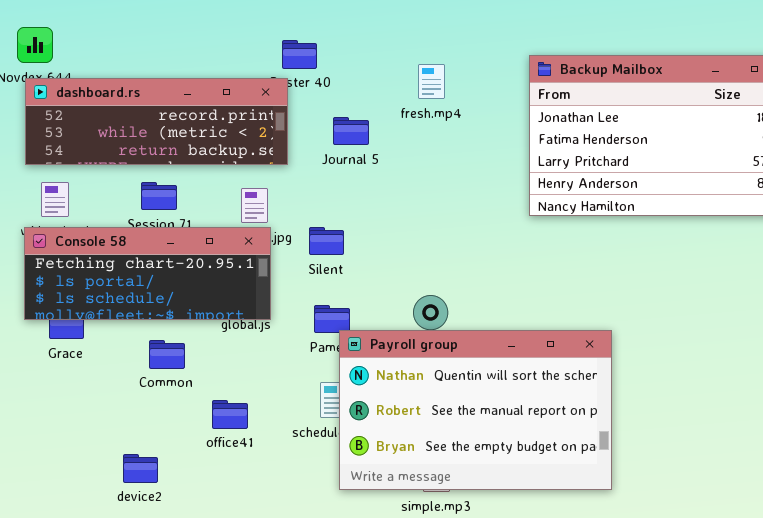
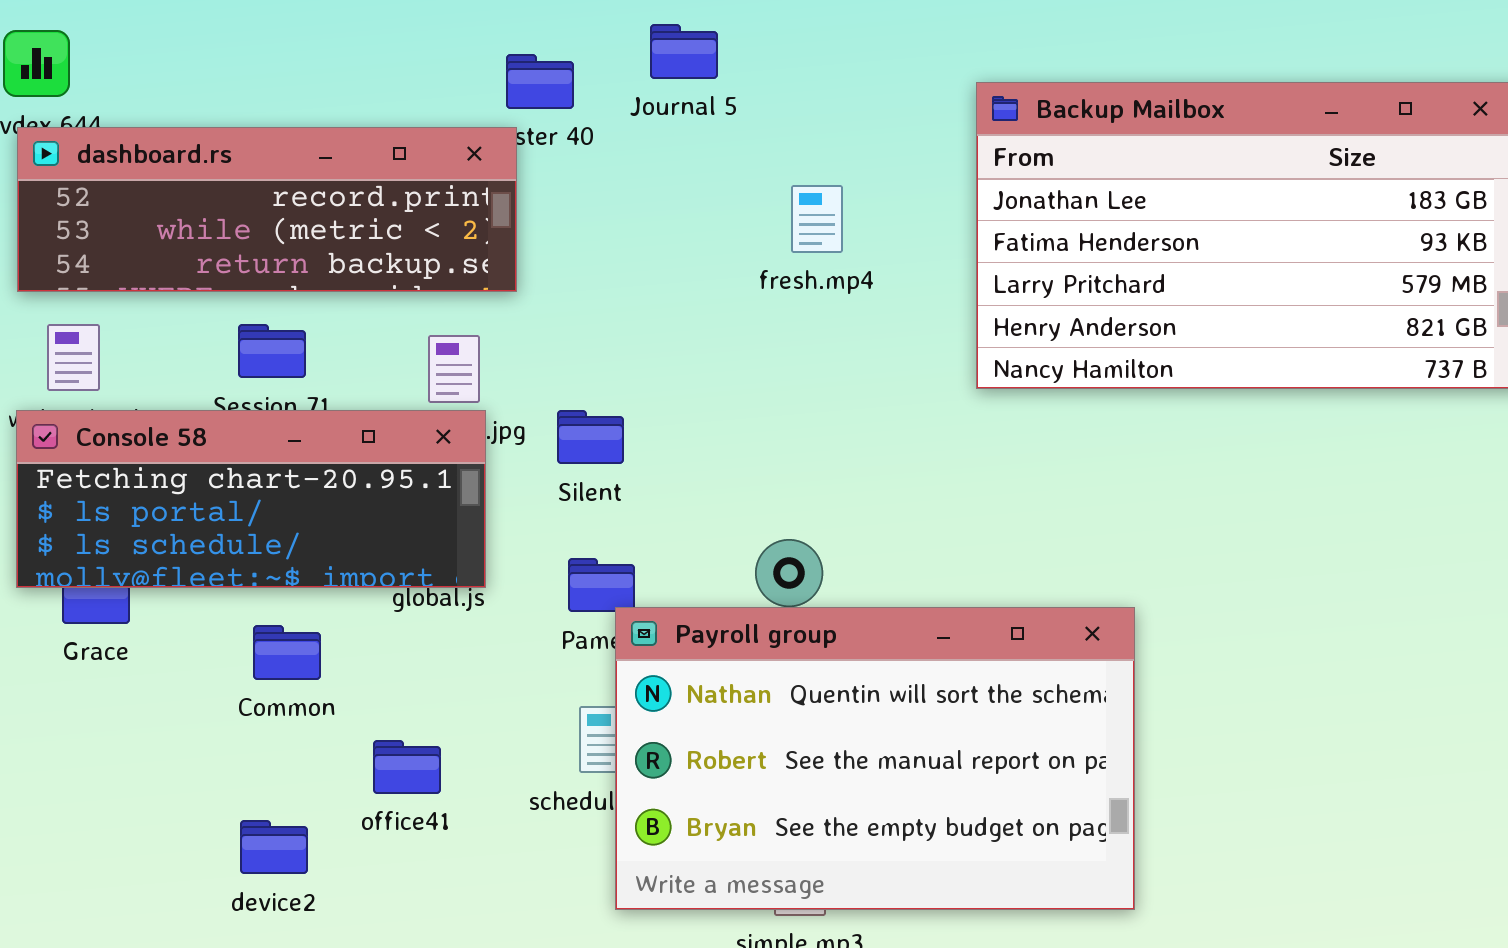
fresh.mp4: [418,64,445,99] -> [791,185,843,253], moved
Journal 5: [333,117,369,145] -> [650,24,718,79], moved
device2: [123,454,158,483] -> [240,820,308,874], moved

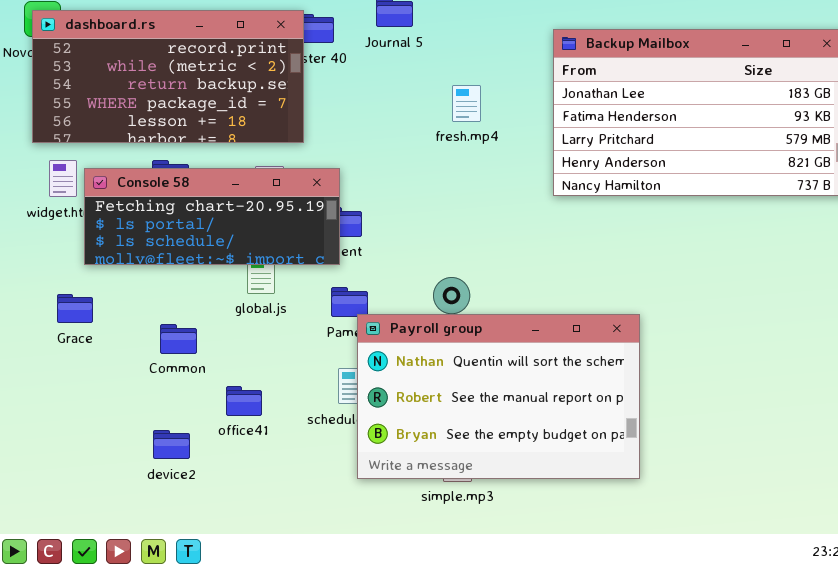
dashboard.rs: [17,127,517,292] -> [32,10,304,143], resized
Console 58: [16,410,486,588] -> [84,168,340,265], moved

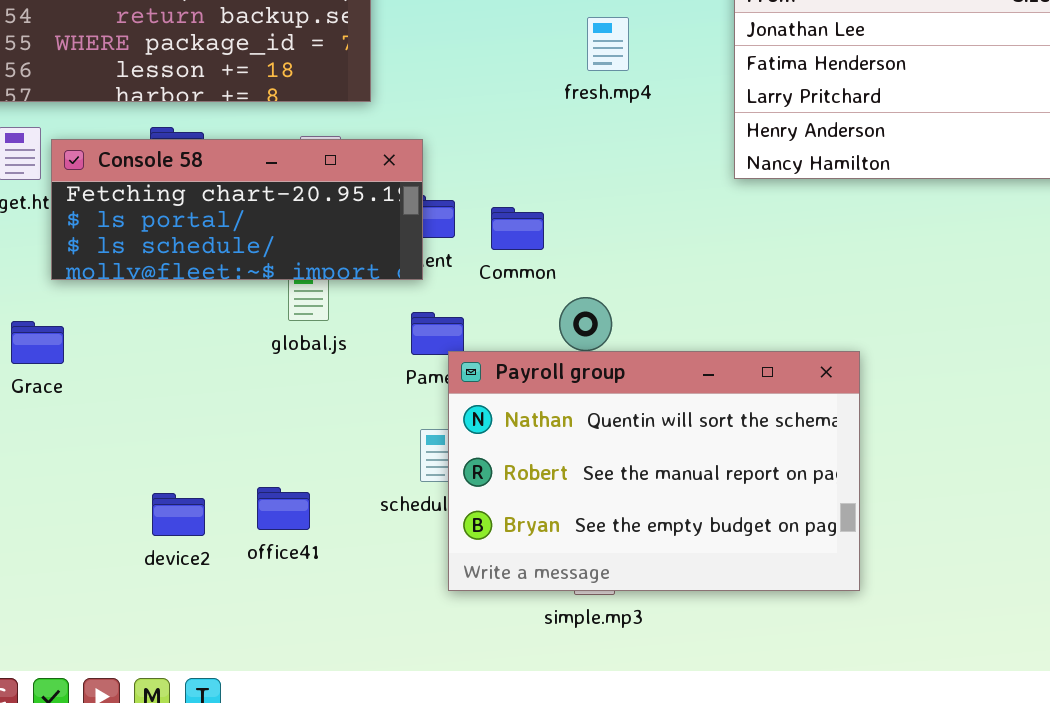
Common: [160,324,197,354] -> [491,207,544,250], moved
office41: [226,386,262,416] -> [257,487,310,530], moved
device2: [153,430,190,459] -> [152,493,205,536], moved

